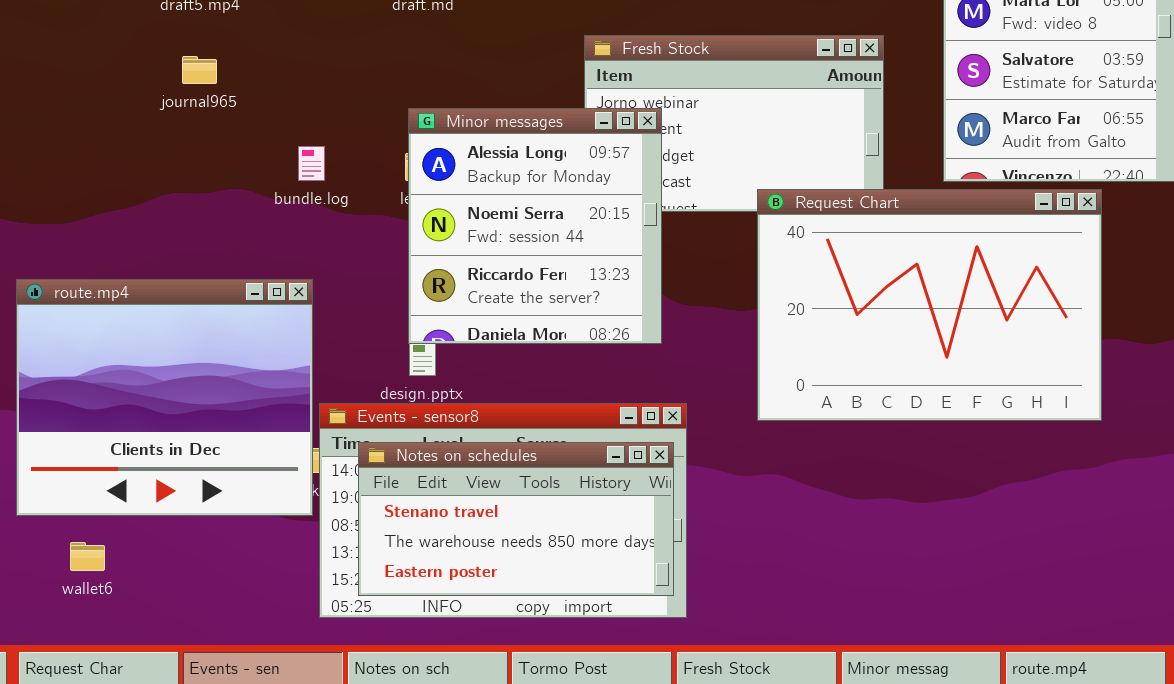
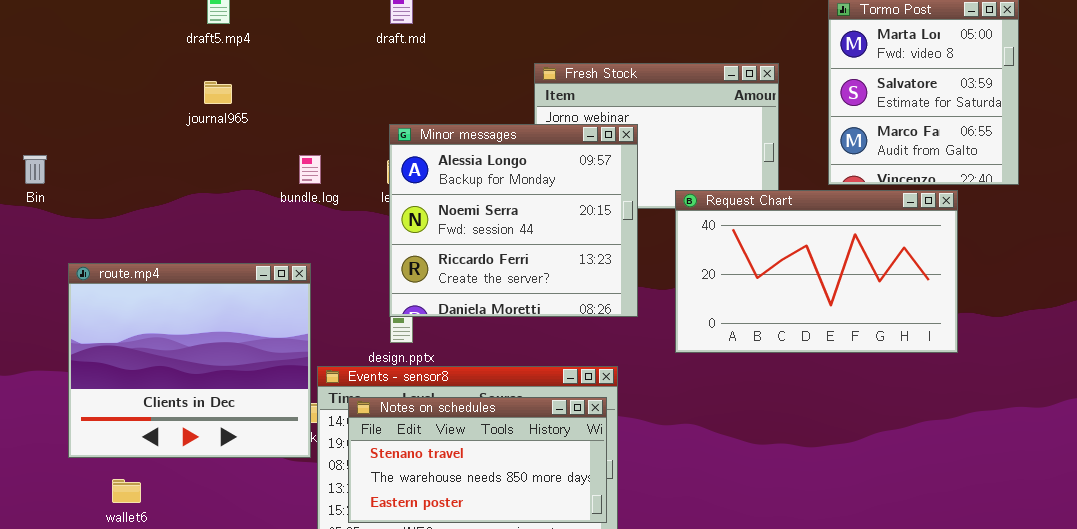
Minor messages: [408,108,662,344] -> [389,124,638,317], resized
Request Chart: [757,189,1102,421] -> [675,190,958,353], resized

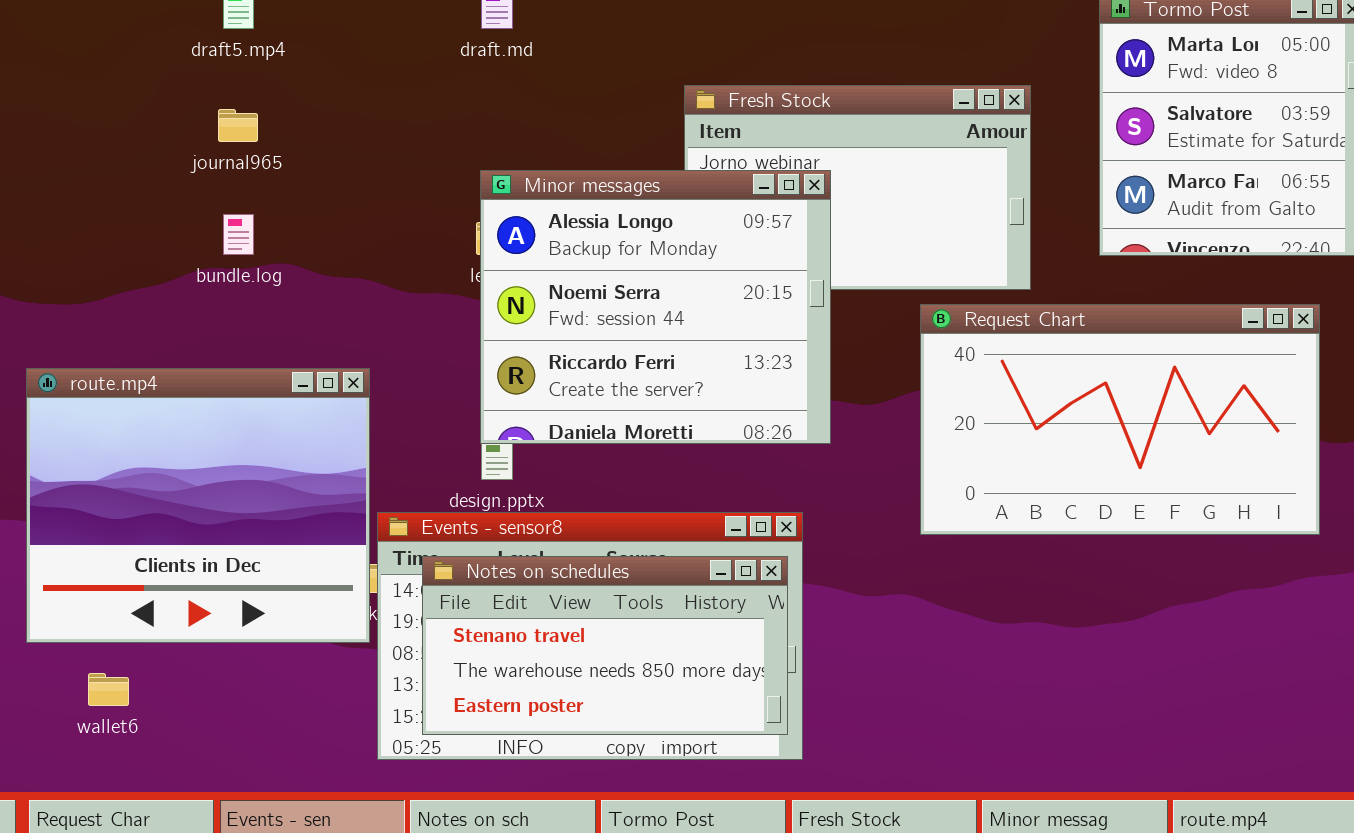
bundle.log: [299,155,321,184] -> [223,214,254,255], moved
Request Chart: [675,190,958,353] -> [920,304,1320,535], moved

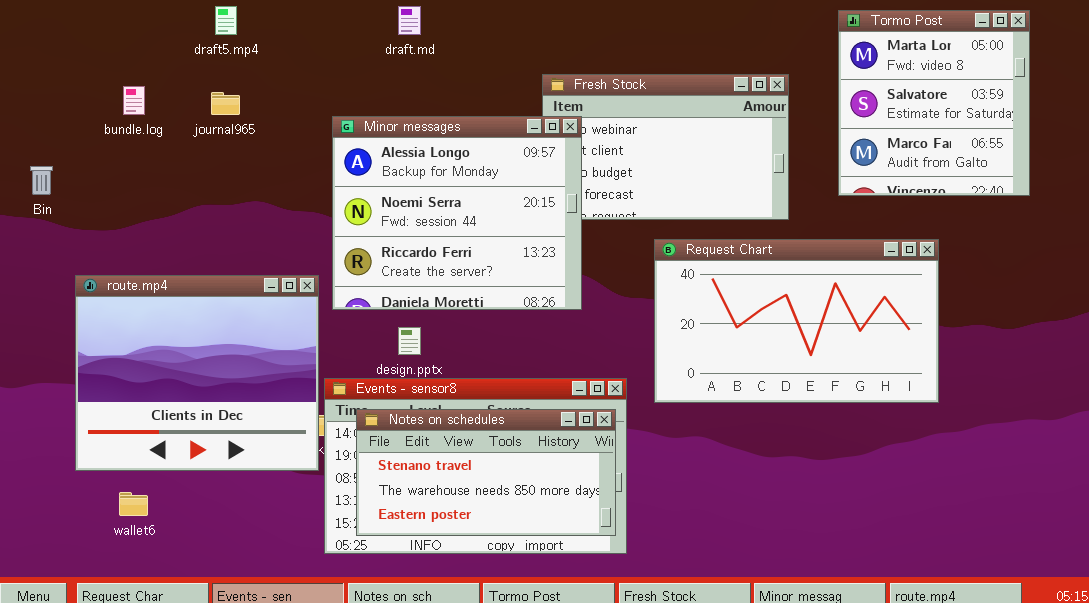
Minor messages: [480,170,831,444] -> [332,116,582,310], moved
bundle.log: [223,214,254,255] -> [123,86,145,115], moved
Request Chart: [920,304,1320,535] -> [654,239,939,403], moved

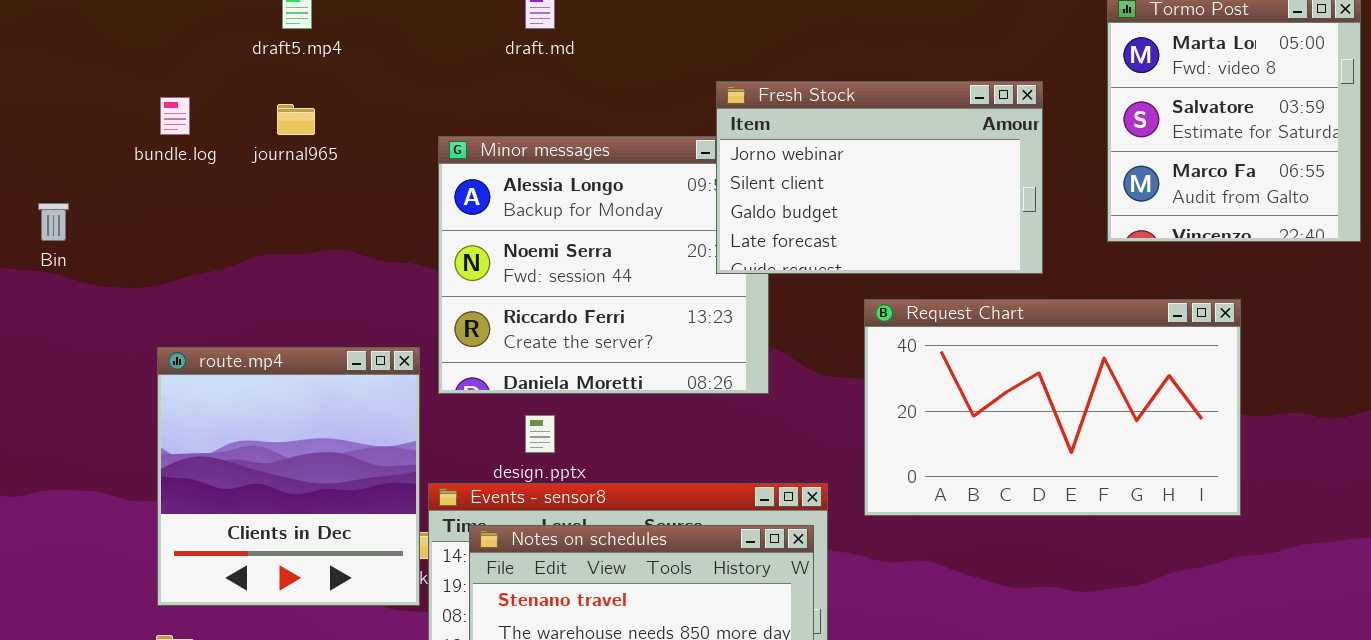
Fresh Stock: [542,74,789,220] -> [716,81,1043,274], raised
route.mp4: [75,275,319,471] -> [157,347,420,606], resized

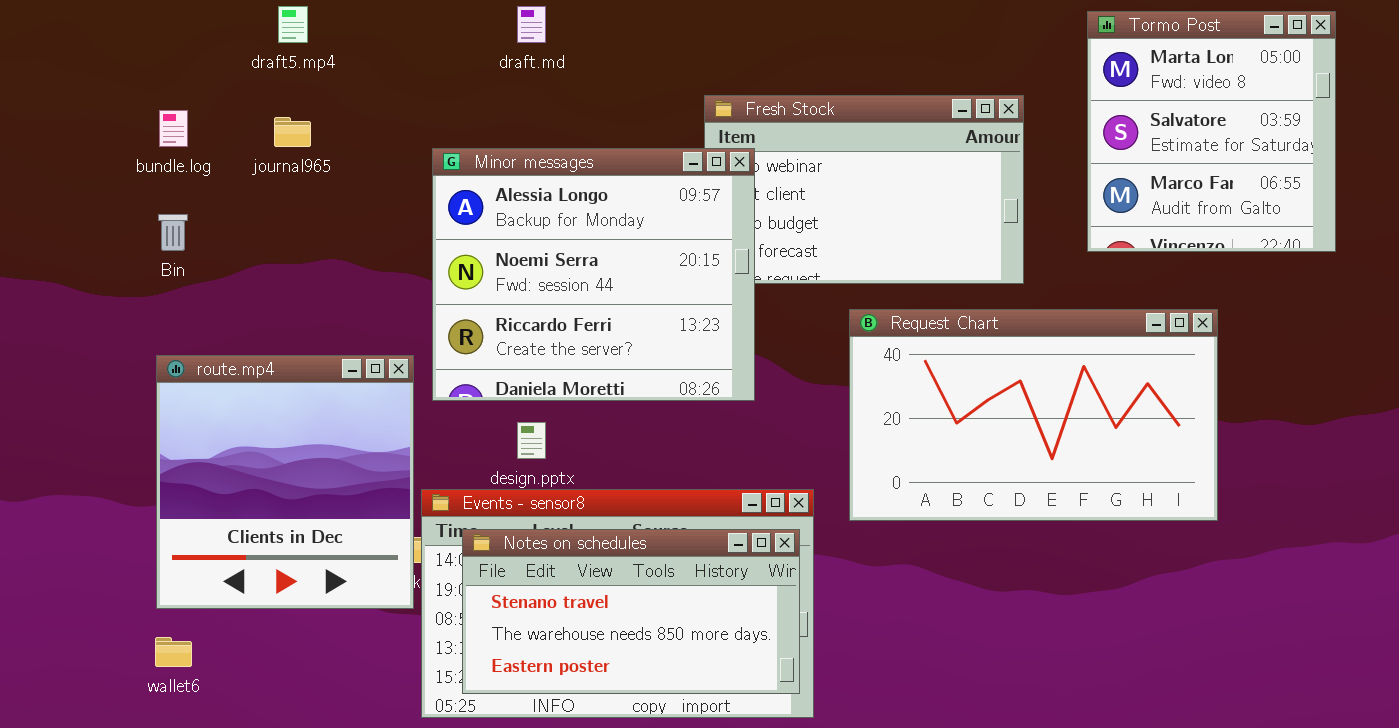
Minor messages: [438,136,769,394] -> [432,148,755,401], raised
Bin: [38,203,69,241] -> [158,214,188,251], moved

